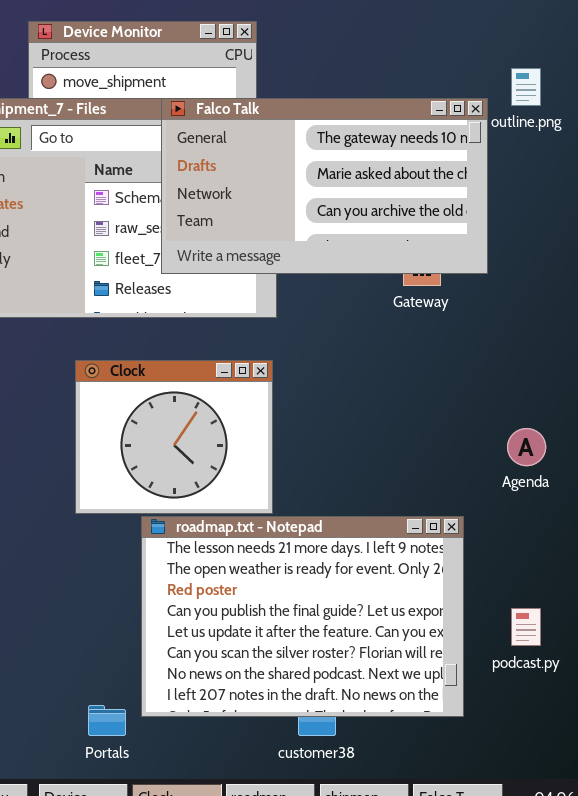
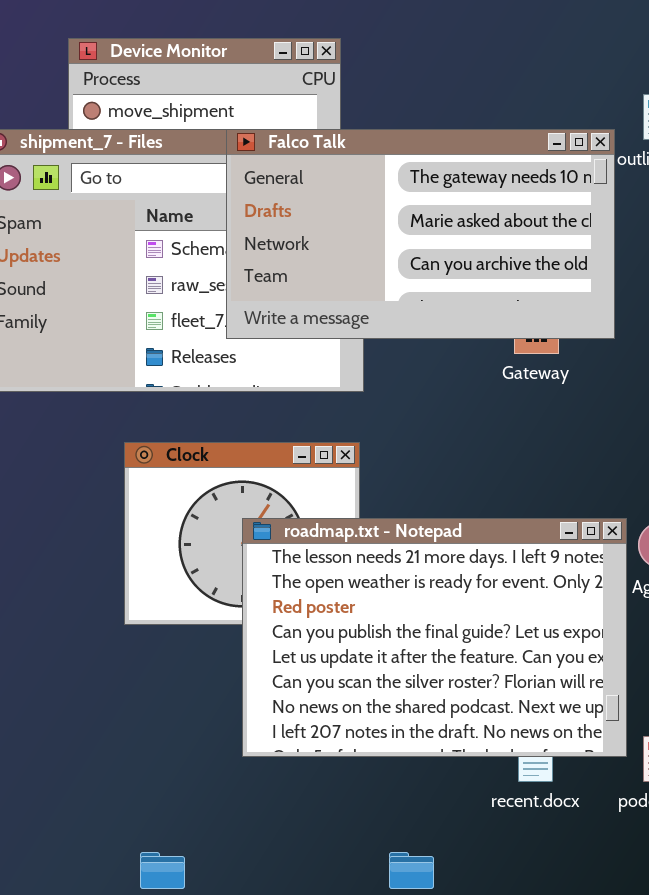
roadmap.txt - Notepad: [141,516,464,717] -> [242,518,627,757], moved

